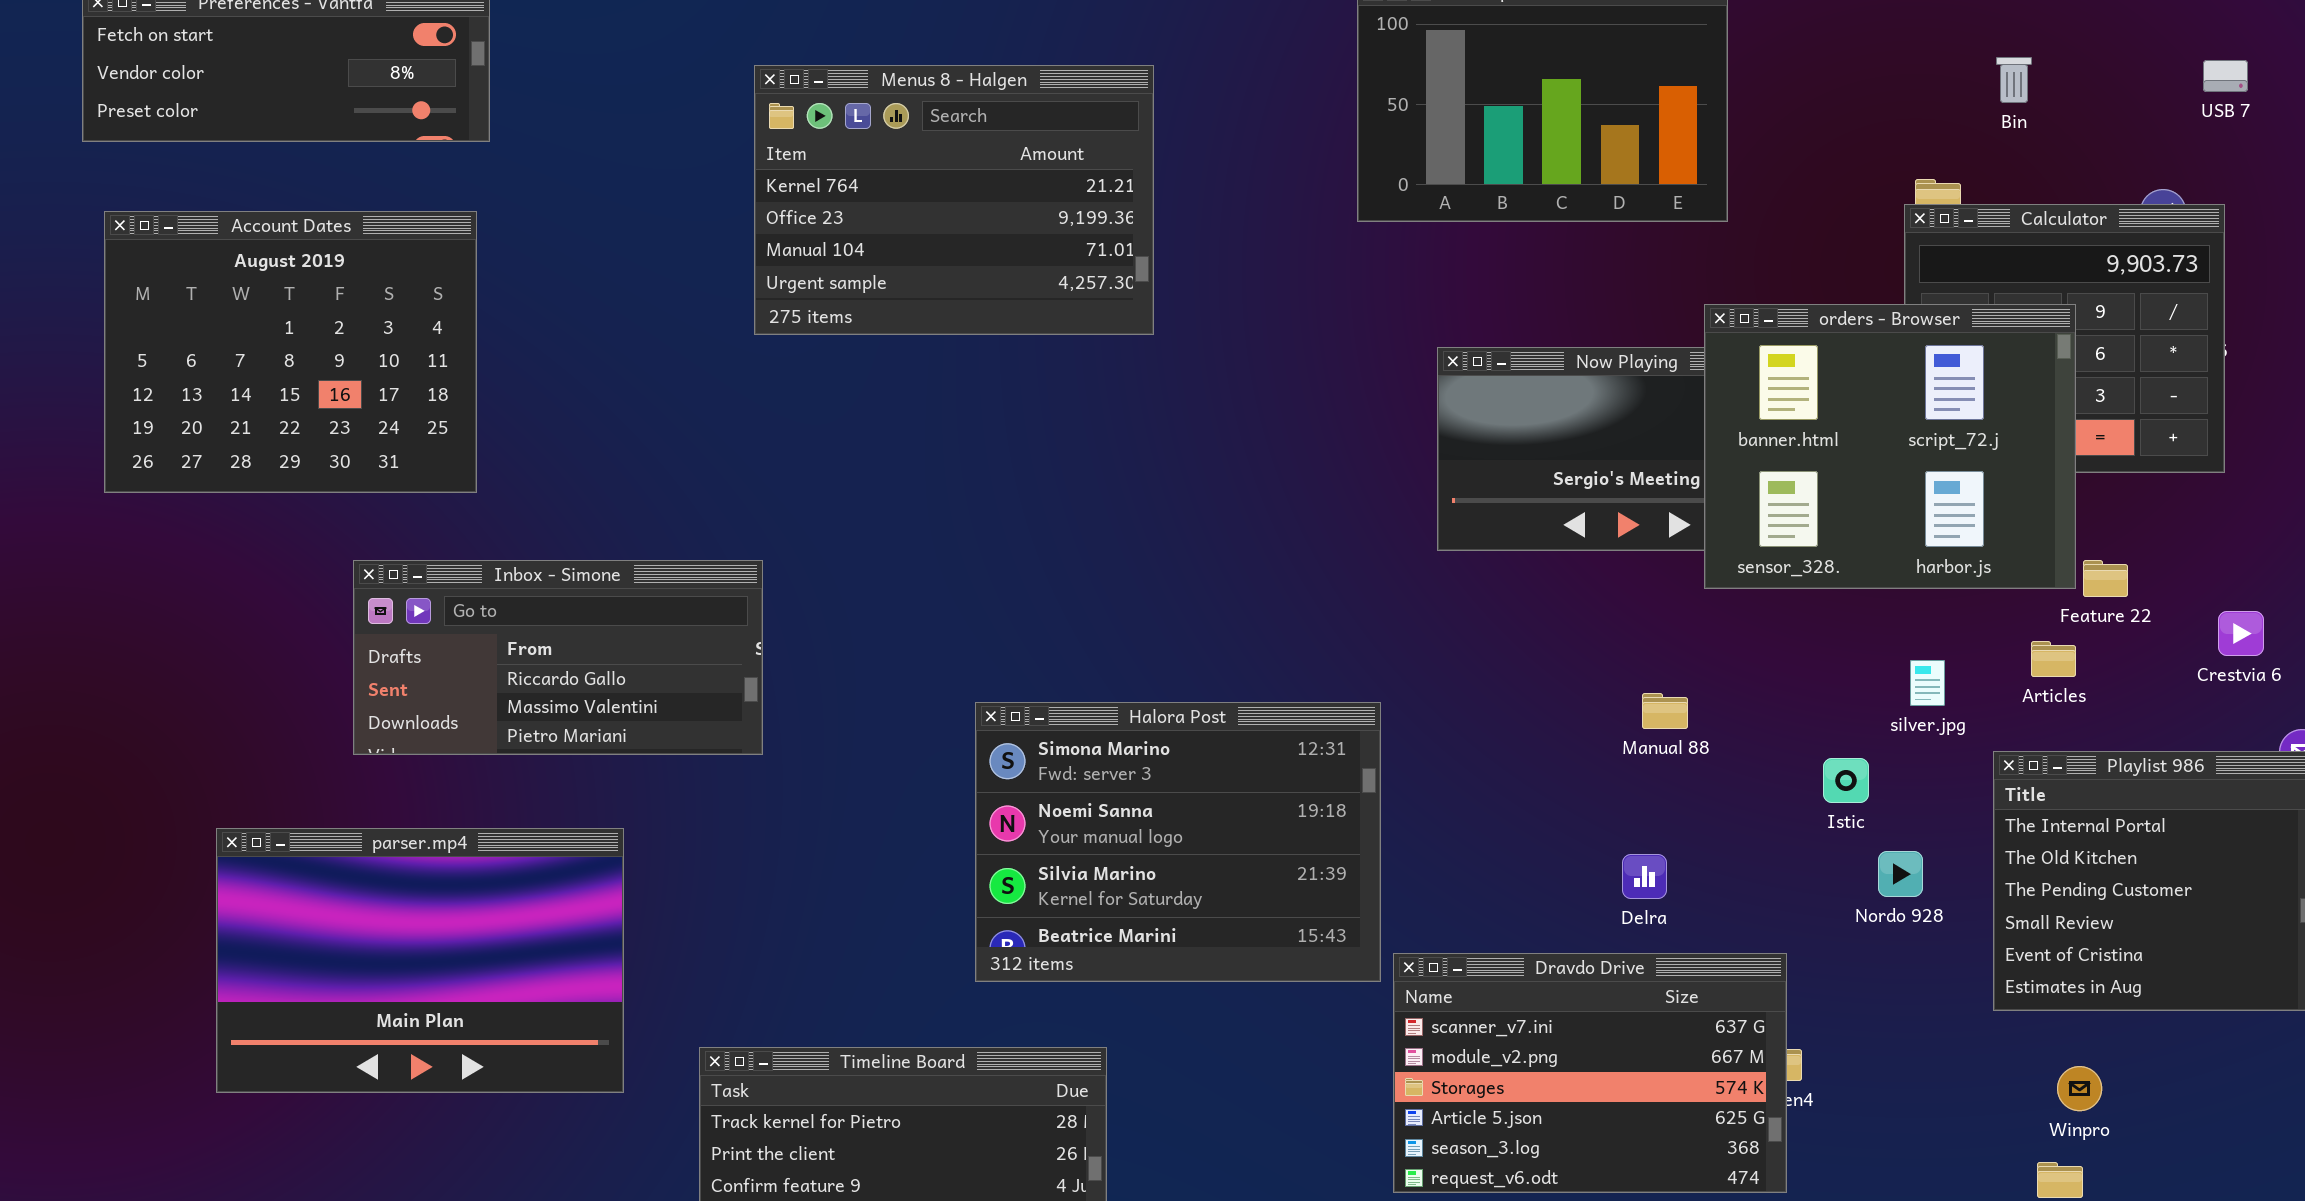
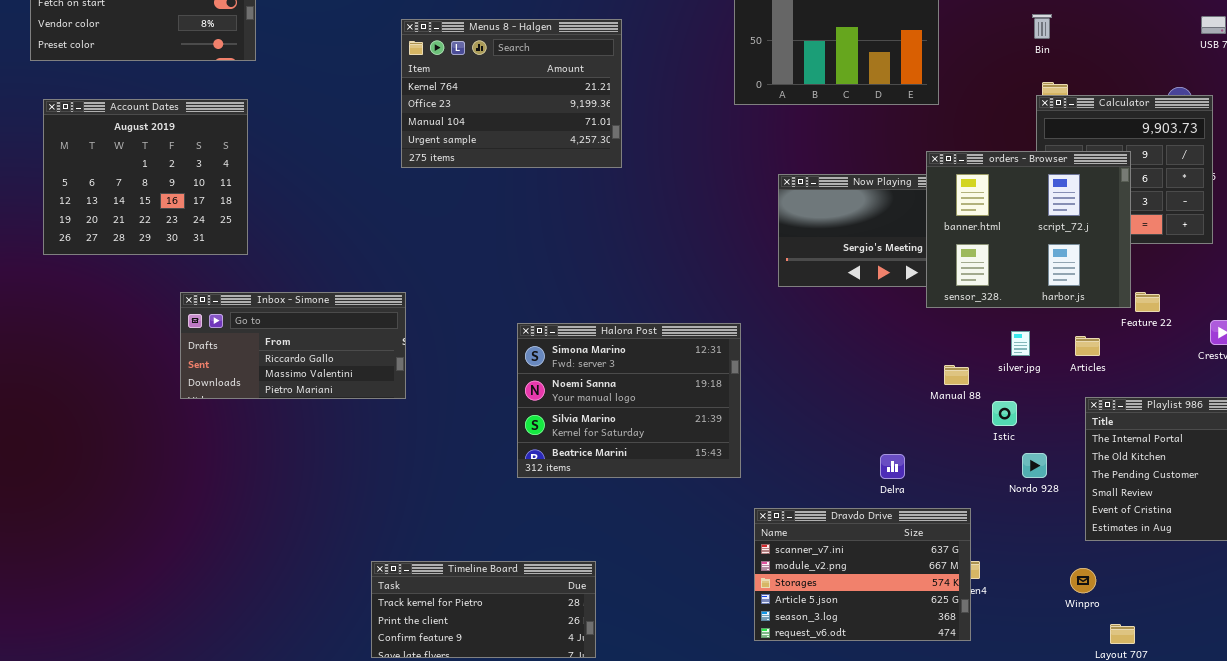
Bin: [1996,57,2032,103] -> [1032,14,1052,39], moved
Articles: [2031,641,2076,677] -> [1075,336,1100,356], moved
silver.jpg: [1910,660,1945,706] -> [1011,331,1030,356], moved
Manual 88: [1642,693,1688,729] -> [944,365,969,385], moved
Halora Post: [975,702,1381,982] -> [517,323,741,478], moved
parser.mp4: [216,828,624,1093] -> none, closed
Winpro: [2057,1066,2102,1111] -> [1070,568,1096,593], moved

